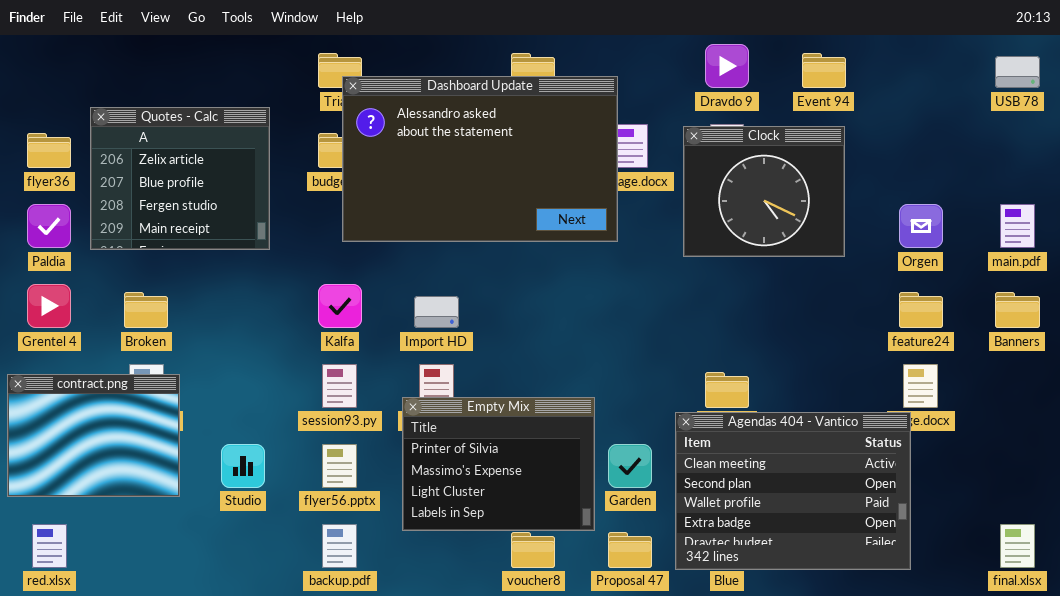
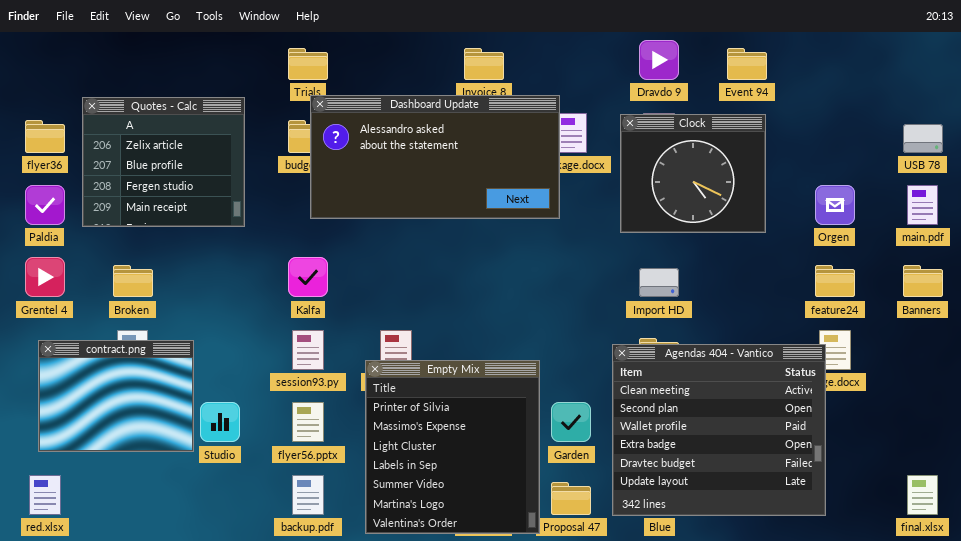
USB 78: [995,56,1040,88] -> [903,124,943,153], moved
Dashboard Update: [342,76,618,242] -> [310,95,560,219], resized
Import HD: [414,296,459,328] -> [639,268,679,297], moved
contract.png: [7,374,180,497] -> [38,340,194,452], moved
Empty Mix: [402,397,595,531] -> [365,360,540,534], resized
Agendas 404 - Vantico: [675,412,911,570] -> [612,344,826,516], resized

